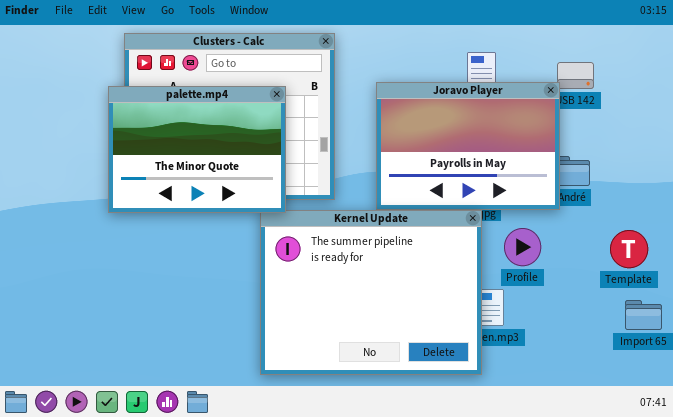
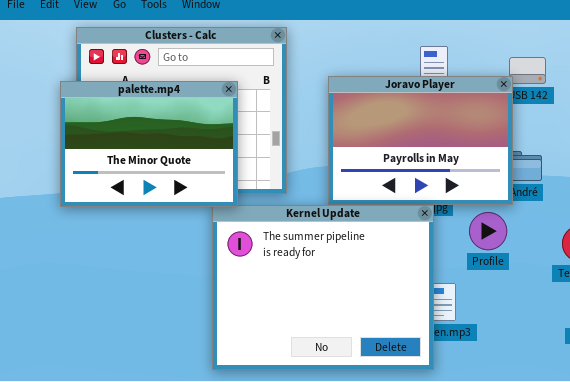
Profile: [504,228,541,266] -> [469,212,507,250], moved

